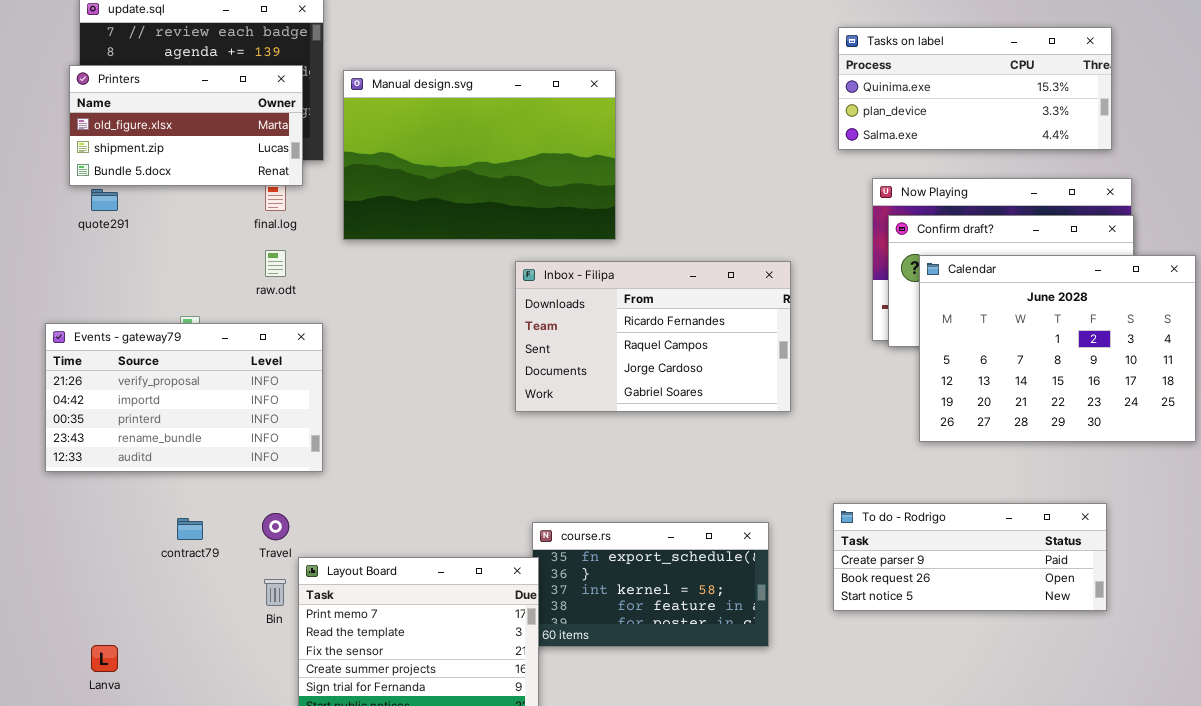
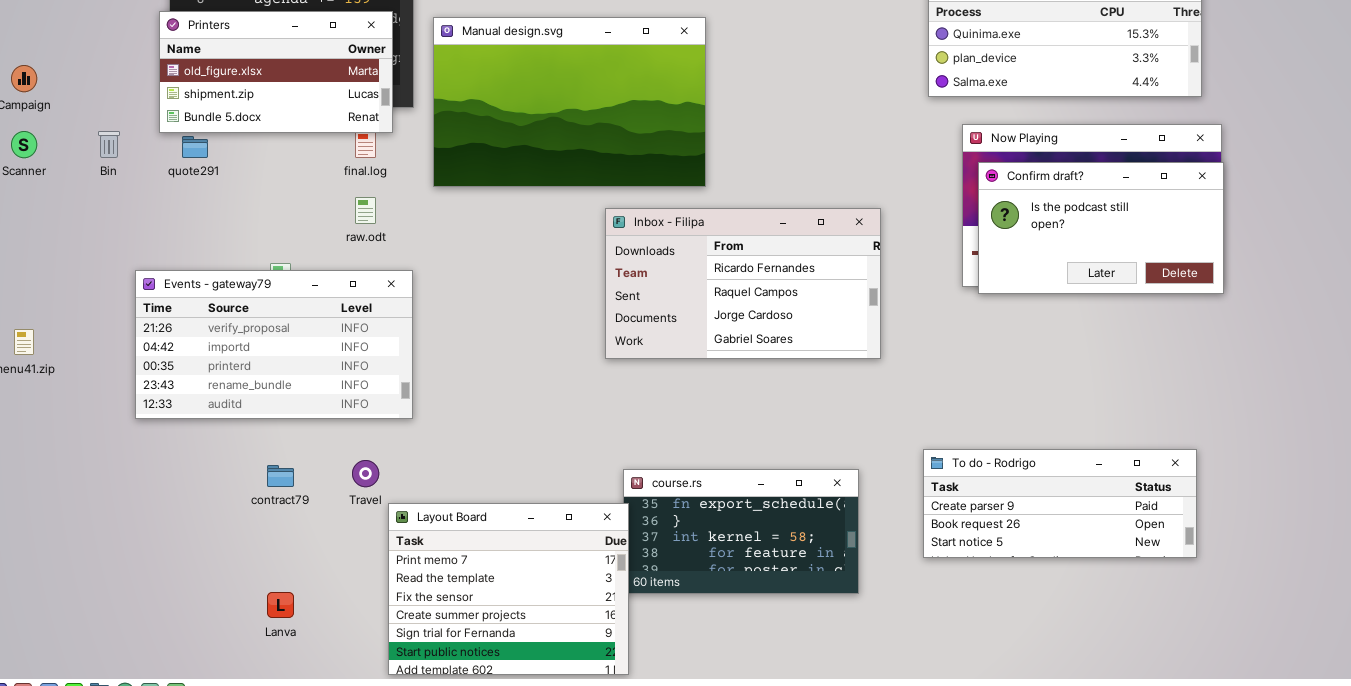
Calendar: [919,255,1196,442] -> none, closed
Bin: [264,579,286,606] -> [98,131,120,158], moved
Lanva: [91,645,118,672] -> [267,592,294,618], moved

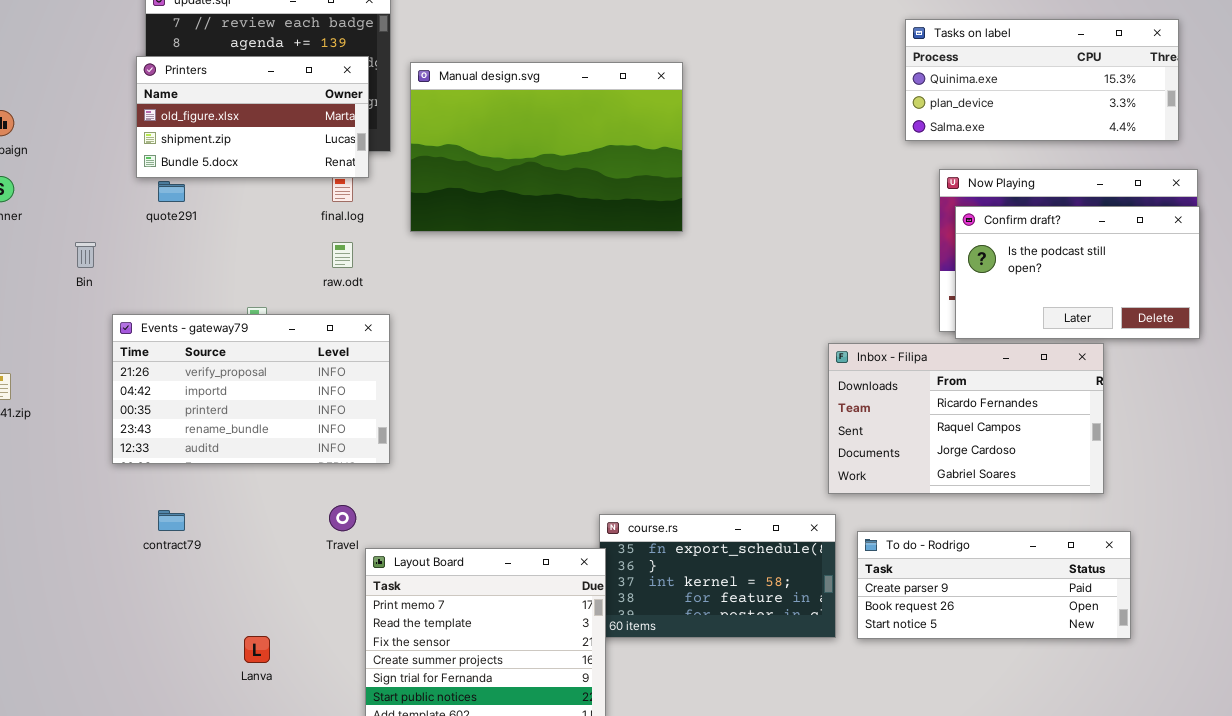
Bin: [98,131,120,158] -> [75,242,96,268], moved
Inbox - Filipa: [605,208,881,359] -> [828,343,1104,494], moved
To do - Rodrigo: [923,449,1197,558] -> [857,531,1131,639], moved
contract79: [267,465,294,487] -> [158,510,185,531], moved

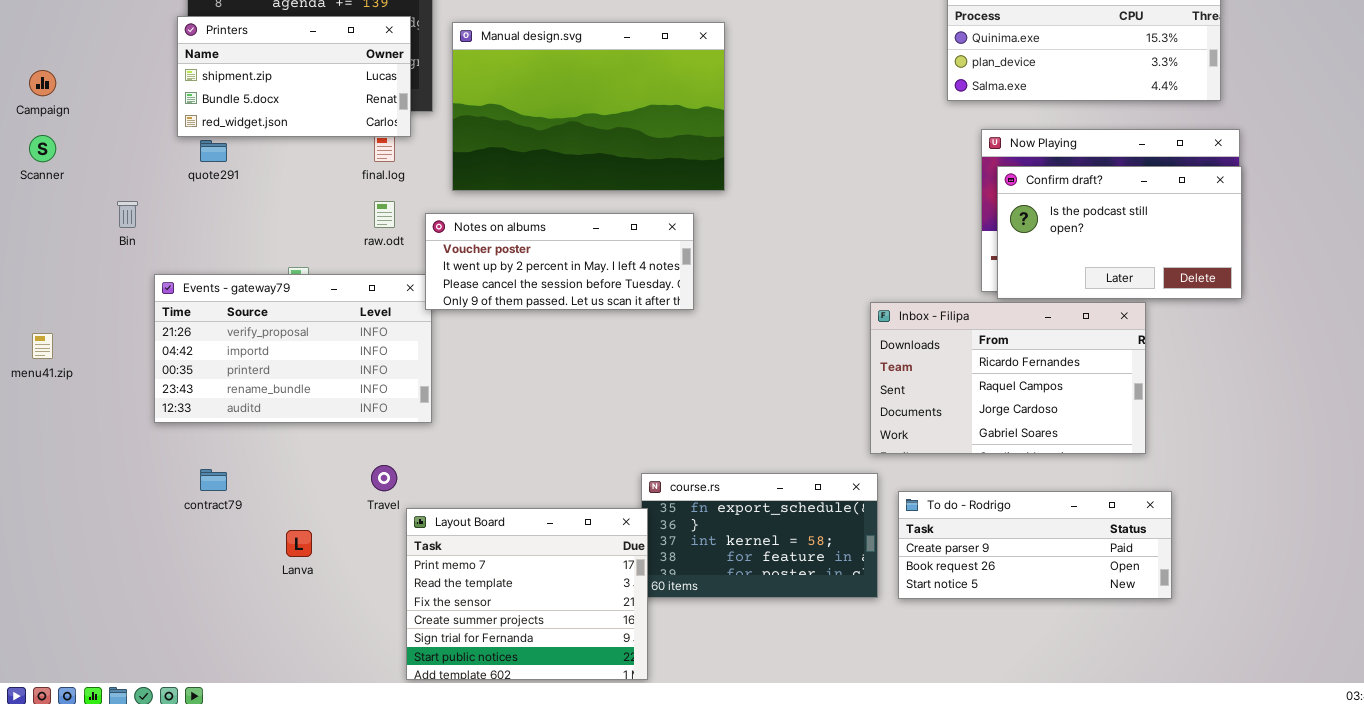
Printers: [136,56,369,178] -> [177,16,411,137], scrolled down 1 row
Notes on albums: none -> [425,213,694,310], opened
Lanva: [244,636,270,663] -> [286,530,312,557], moved

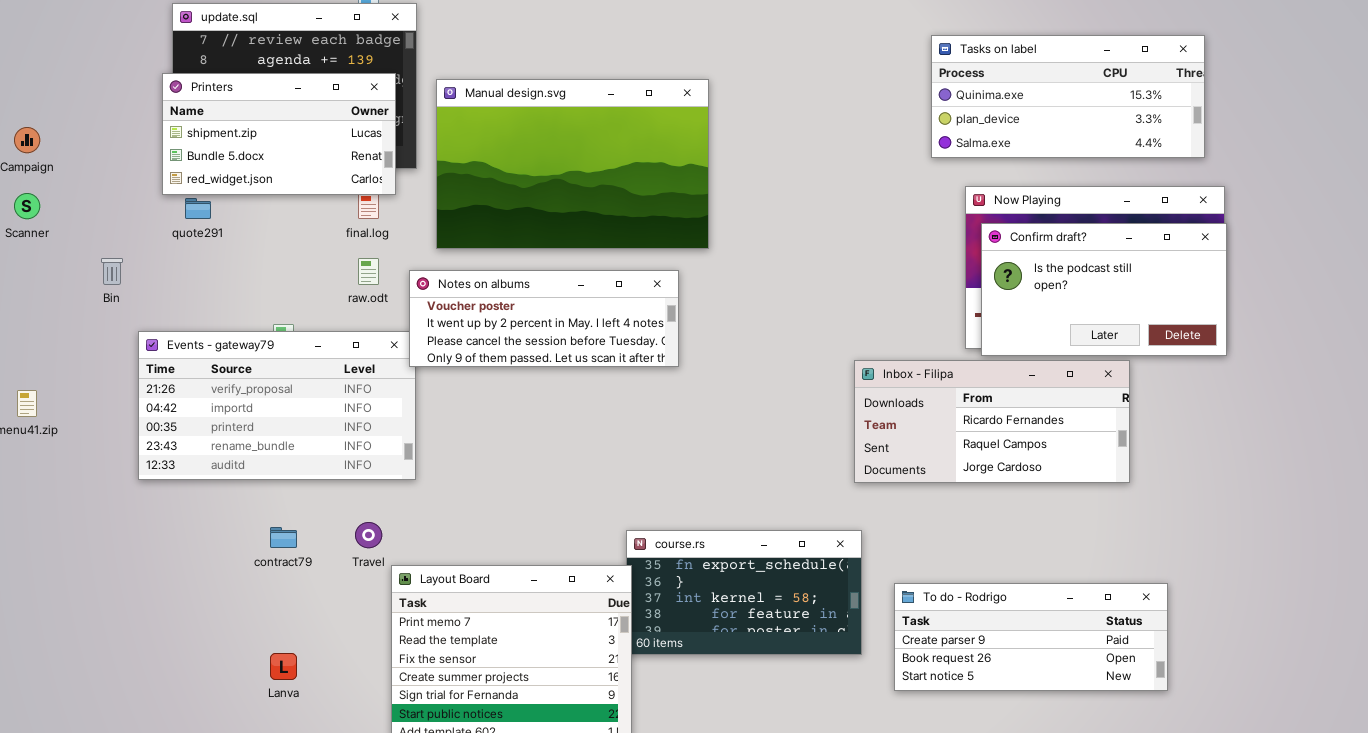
Inbox - Filipa: [870,302,1146,454] -> [854,360,1130,483], resized
contract79: [200,469,227,491] -> [270,527,297,548], moved
To do - Rodrigo: [898,491,1172,599] -> [894,583,1168,691], moved
Lanva: [286,530,312,557] -> [270,653,297,680], moved

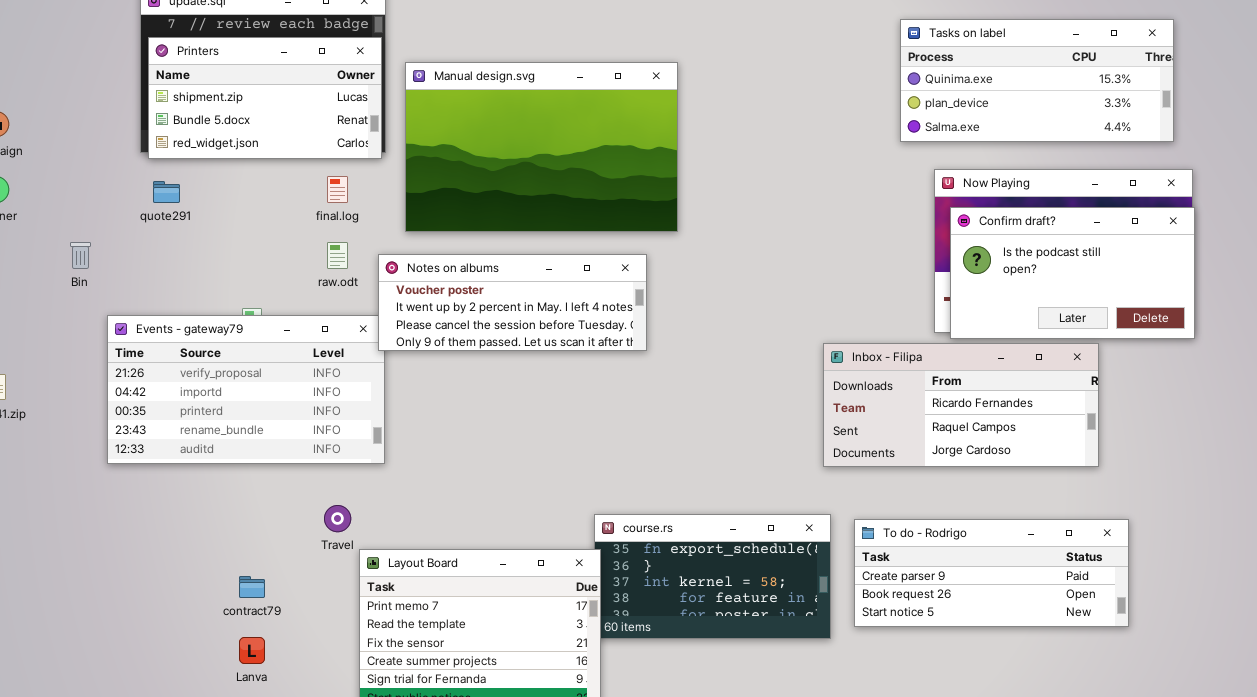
Printers: [162,73,396,195] -> [148,37,382,159], moved
contract79: [270,527,297,548] -> [239,576,265,598], moved
To do - Rodrigo: [894,583,1168,691] -> [854,519,1129,627], moved

